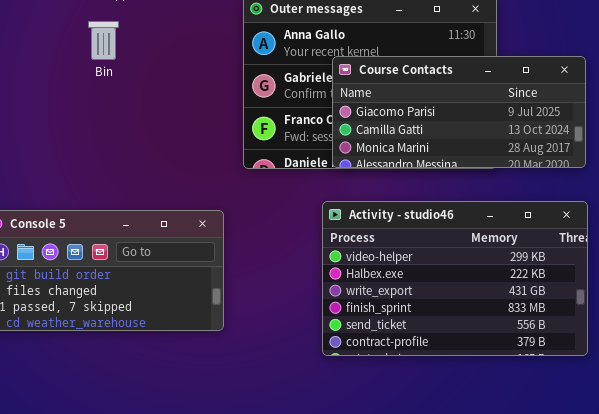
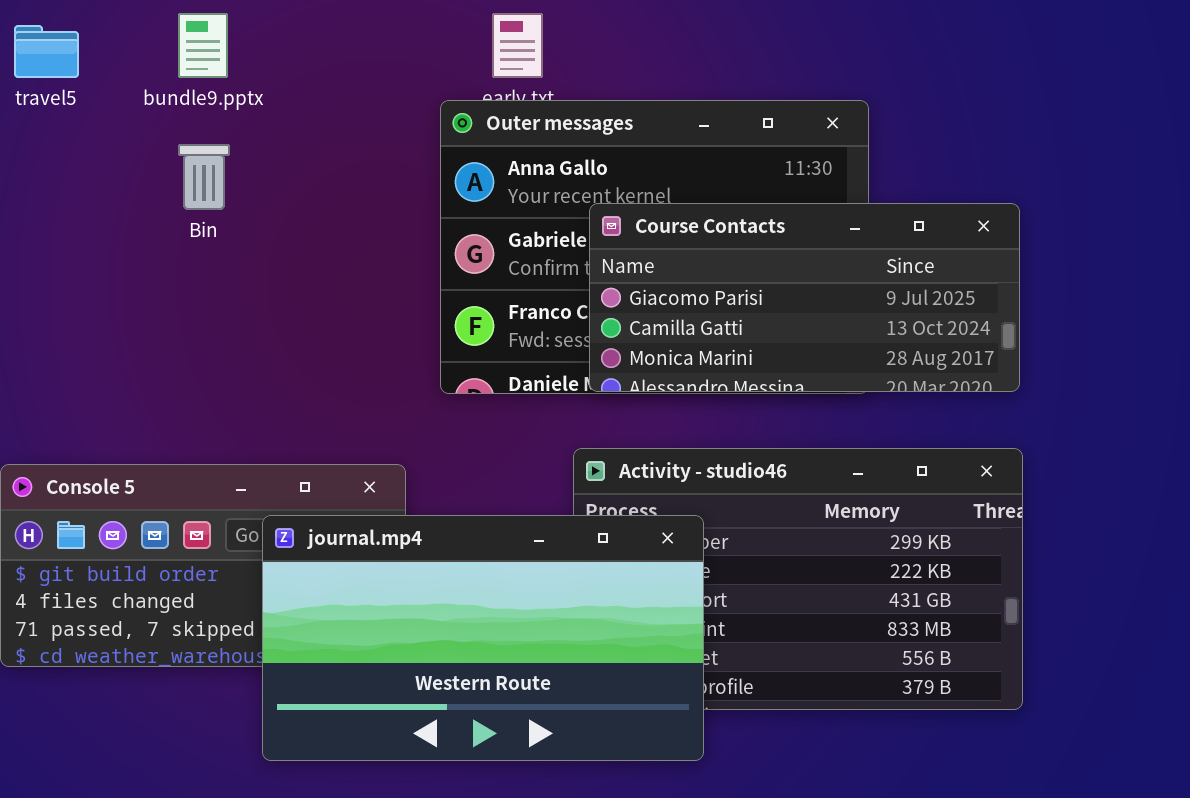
journal.mp4: none -> [262,515,704,761], opened

